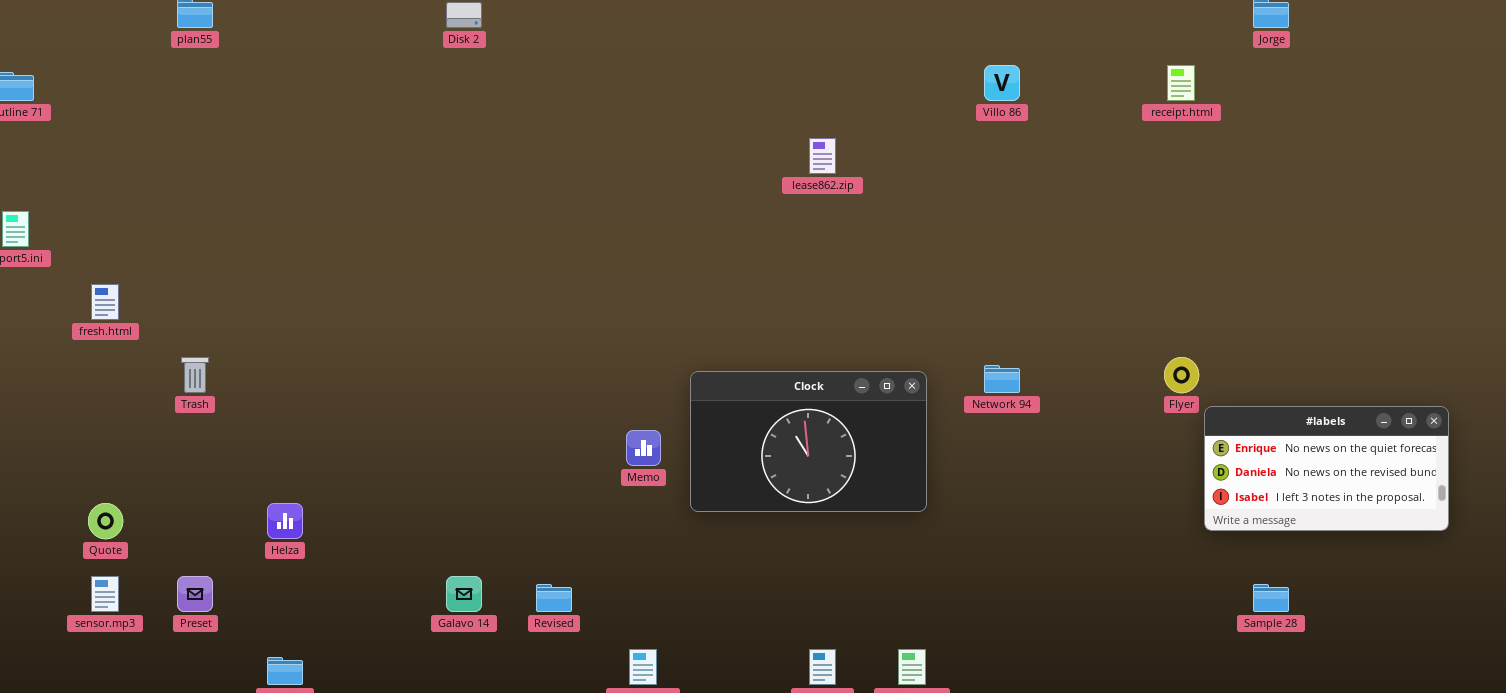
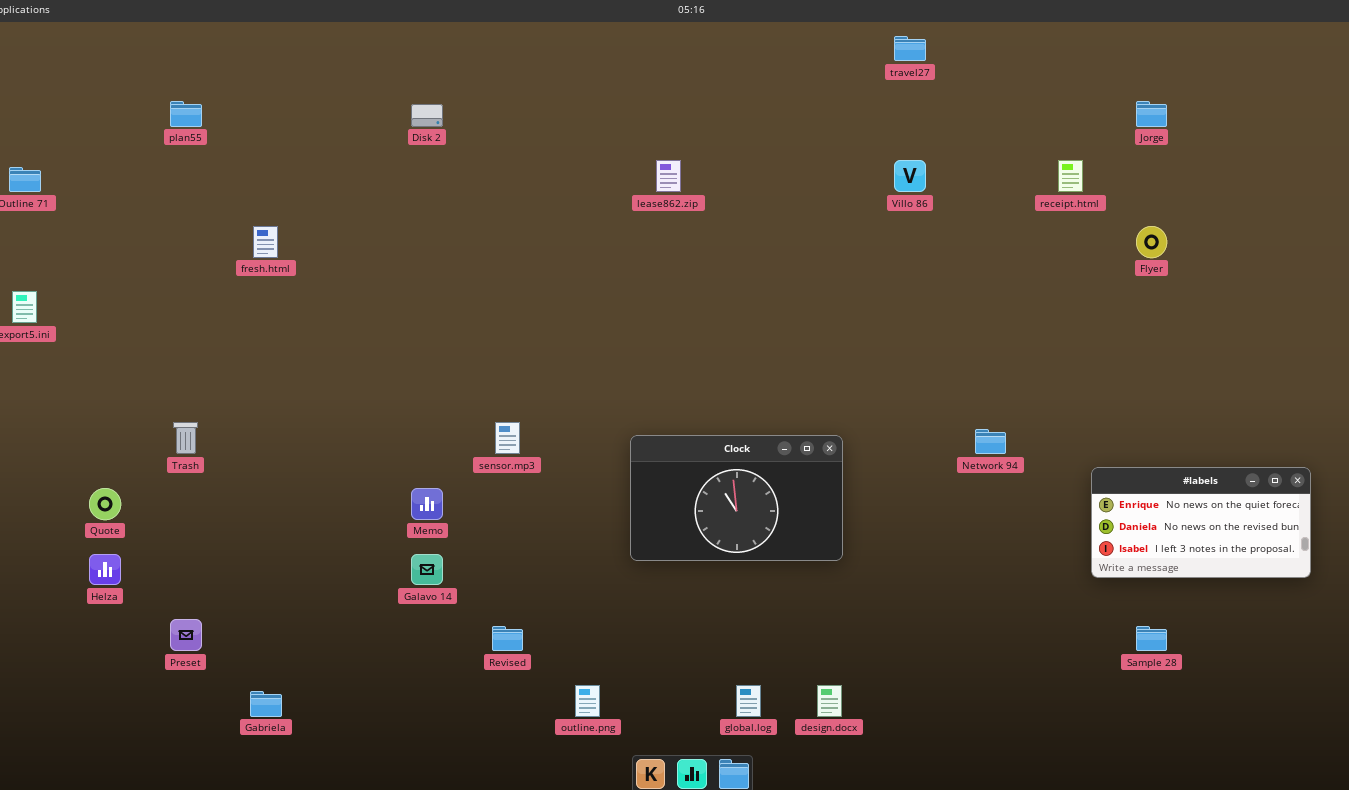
lease862.zip: [809,138,836,174] -> [656,160,681,192], moved
fresh.html: [91,284,119,320] -> [253,226,278,258], moved
Flyer: [1164,357,1199,393] -> [1136,226,1167,258], moved
Network 94: [984,365,1020,393] -> [975,429,1006,454], moved
Memo: [626,430,661,466] -> [411,488,443,520], moved
Quote: [88,503,123,539] -> [89,488,121,520], moved
Helza: [267,503,303,539] -> [89,554,121,585], moved
sensor.mp3: [91,576,119,612] -> [495,422,520,454], moved
Galavo 14: [446,576,482,612] -> [411,554,443,585], moved

